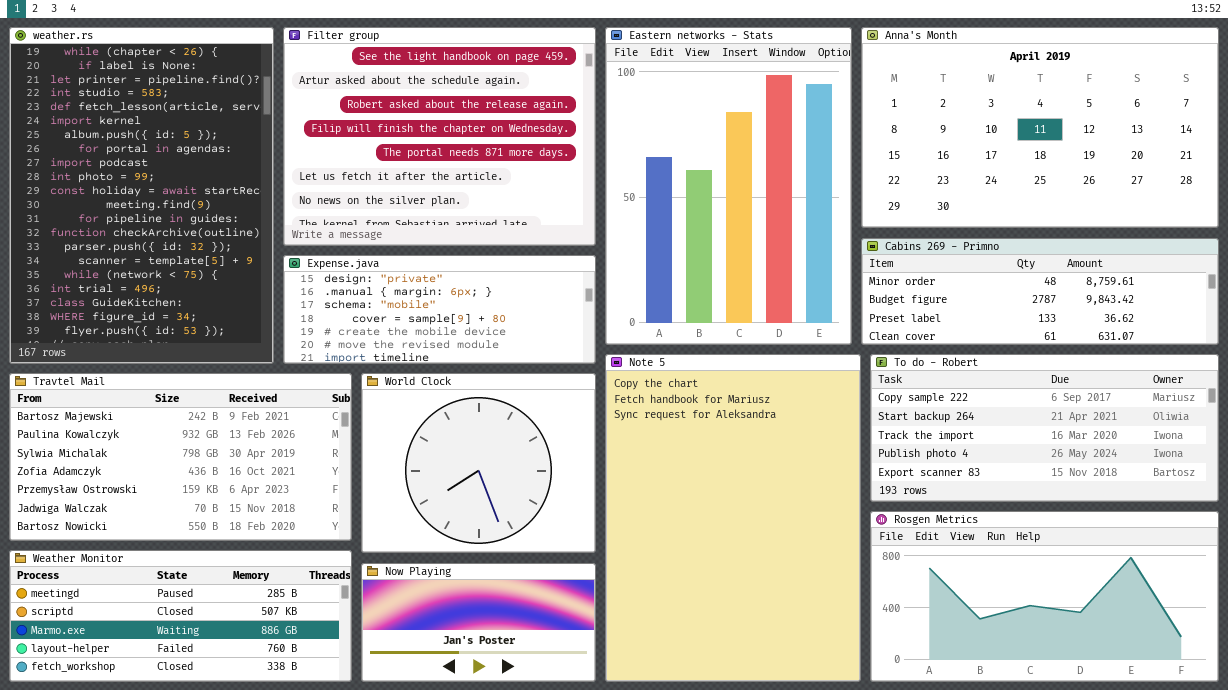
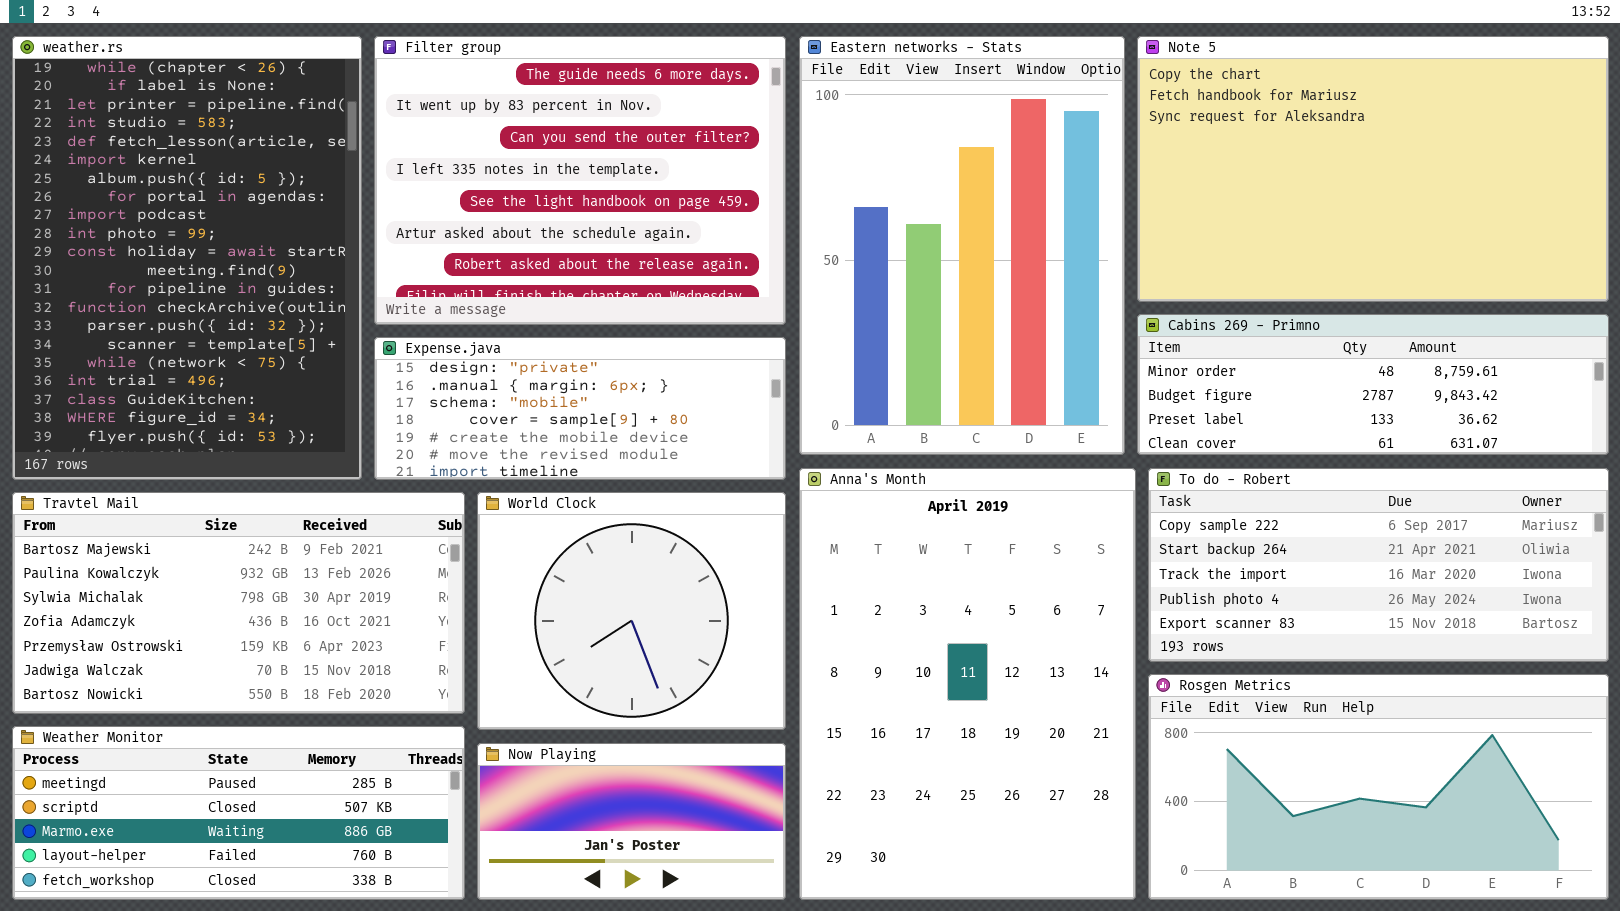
Filter group: [283,27,596,246] -> [374,36,786,325], scrolled up 4 rows
Anna's Month: [861,27,1219,228] -> [799,468,1136,900], moved, resized
Note 5: [605,354,861,682] -> [1137,36,1609,302], moved, resized

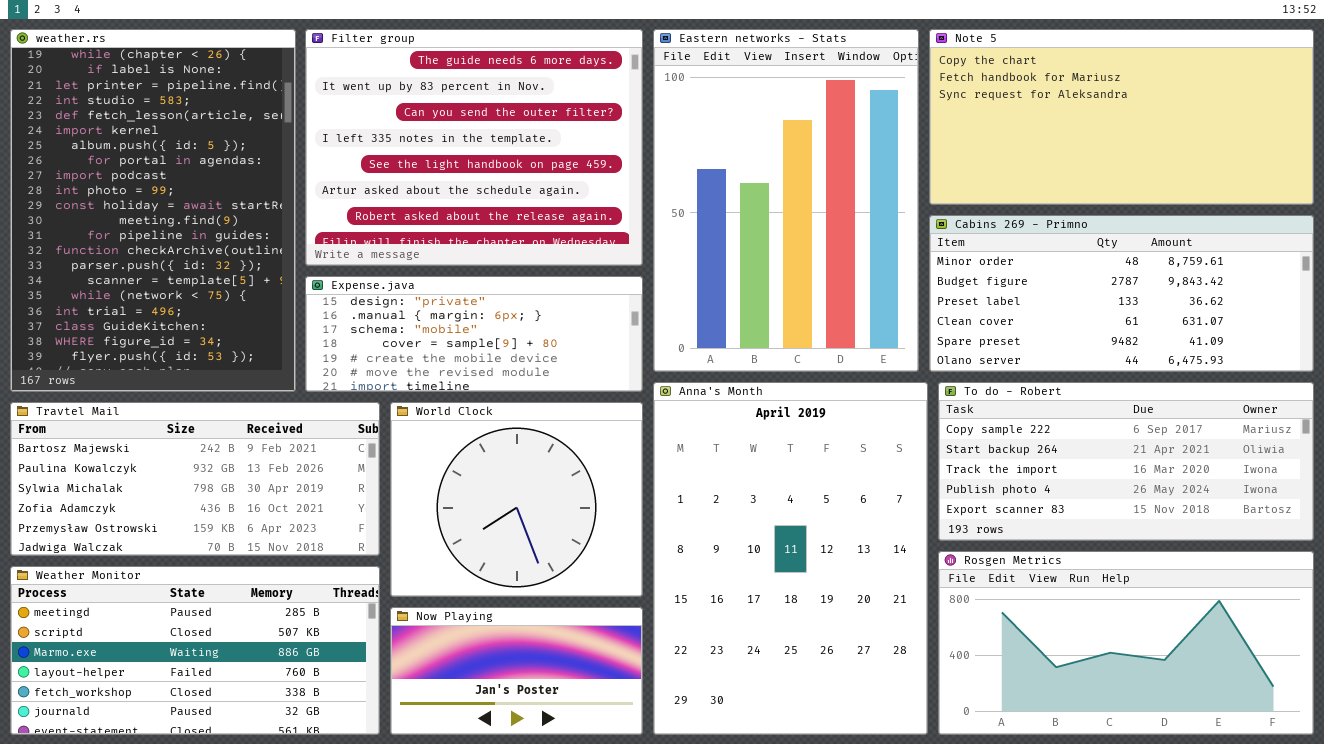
Note 5: [1137,36,1609,302] -> [929,29,1314,205], resized
Cabins 269 - Primno: [1137,314,1609,455] -> [929,215,1314,372], resized
Travtel Mail: [12,492,465,714] -> [10,402,380,556], resized
Weather Monitor: [12,726,465,900] -> [10,566,380,735], resized

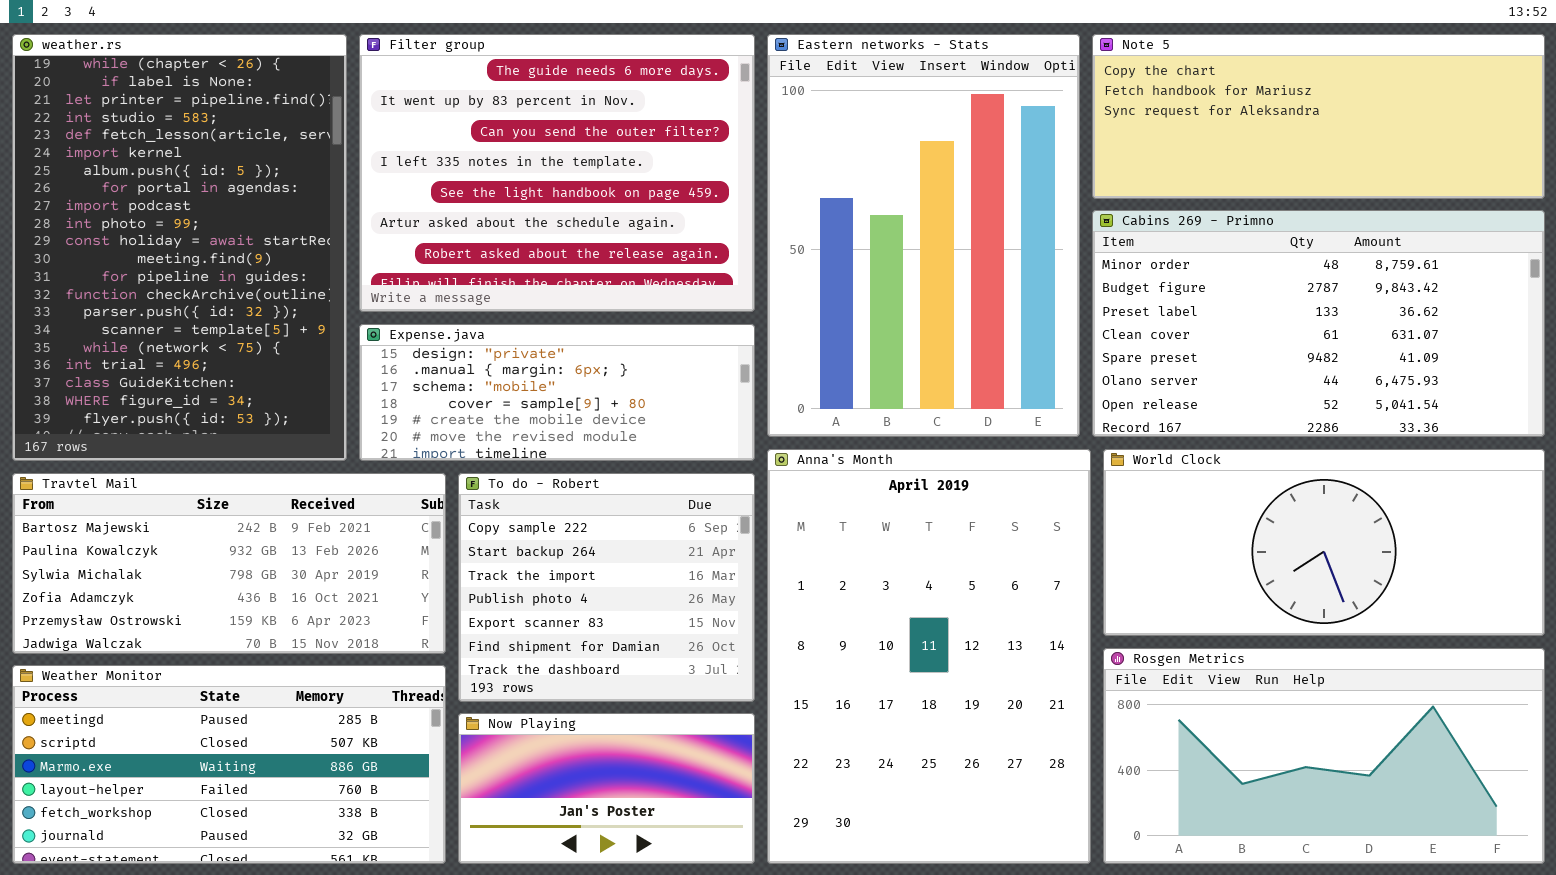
Note 5: [929,29,1314,205] -> [1092,34,1545,199], resized
Cabins 269 - Primno: [929,215,1314,372] -> [1092,210,1545,437], resized
To do - Robert: [938,382,1314,541] -> [458,473,755,702], moved, resized
World Clock: [390,402,643,597] -> [1103,449,1545,636], moved, resized

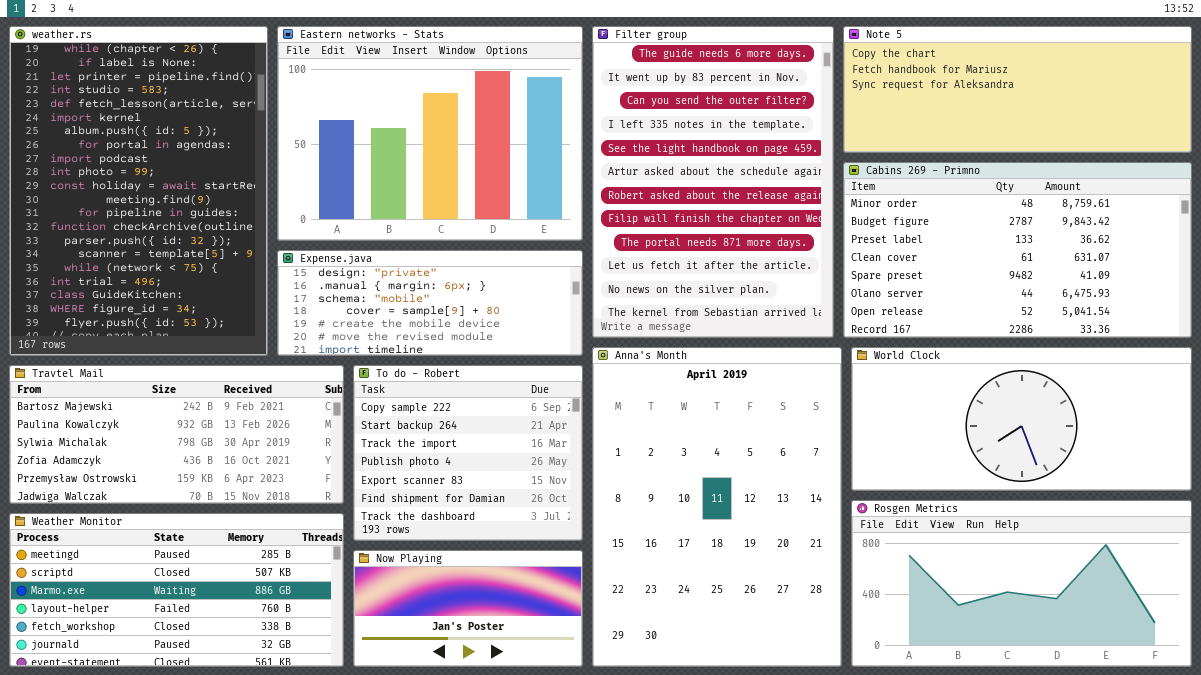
Filter group: [359,34,755,312] -> [592,26,834,338], moved, resized
Eastern networks - Stats: [767,34,1080,437] -> [277,26,583,241], moved, resized

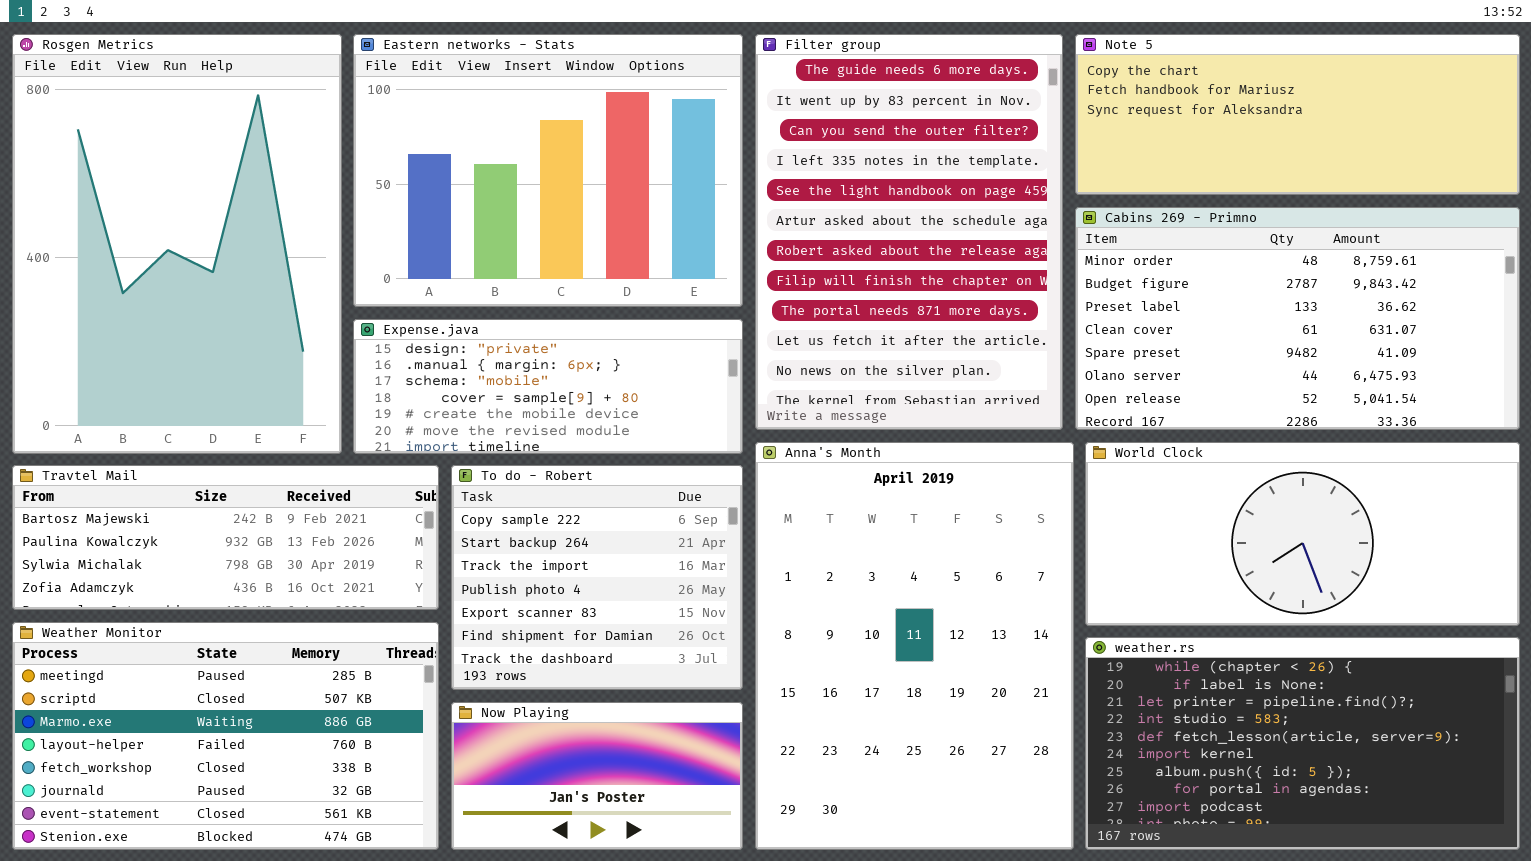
weather.rs: [9,26,268,356] -> [1085,637,1520,850], moved, resized
Travtel Mail: [9,365,344,504] -> [12,465,439,610], resized
Rosgen Metrics: [851,500,1192,667] -> [12,34,342,454], moved, resized
Weather Monitor: [9,513,344,667] -> [12,622,439,850], resized

